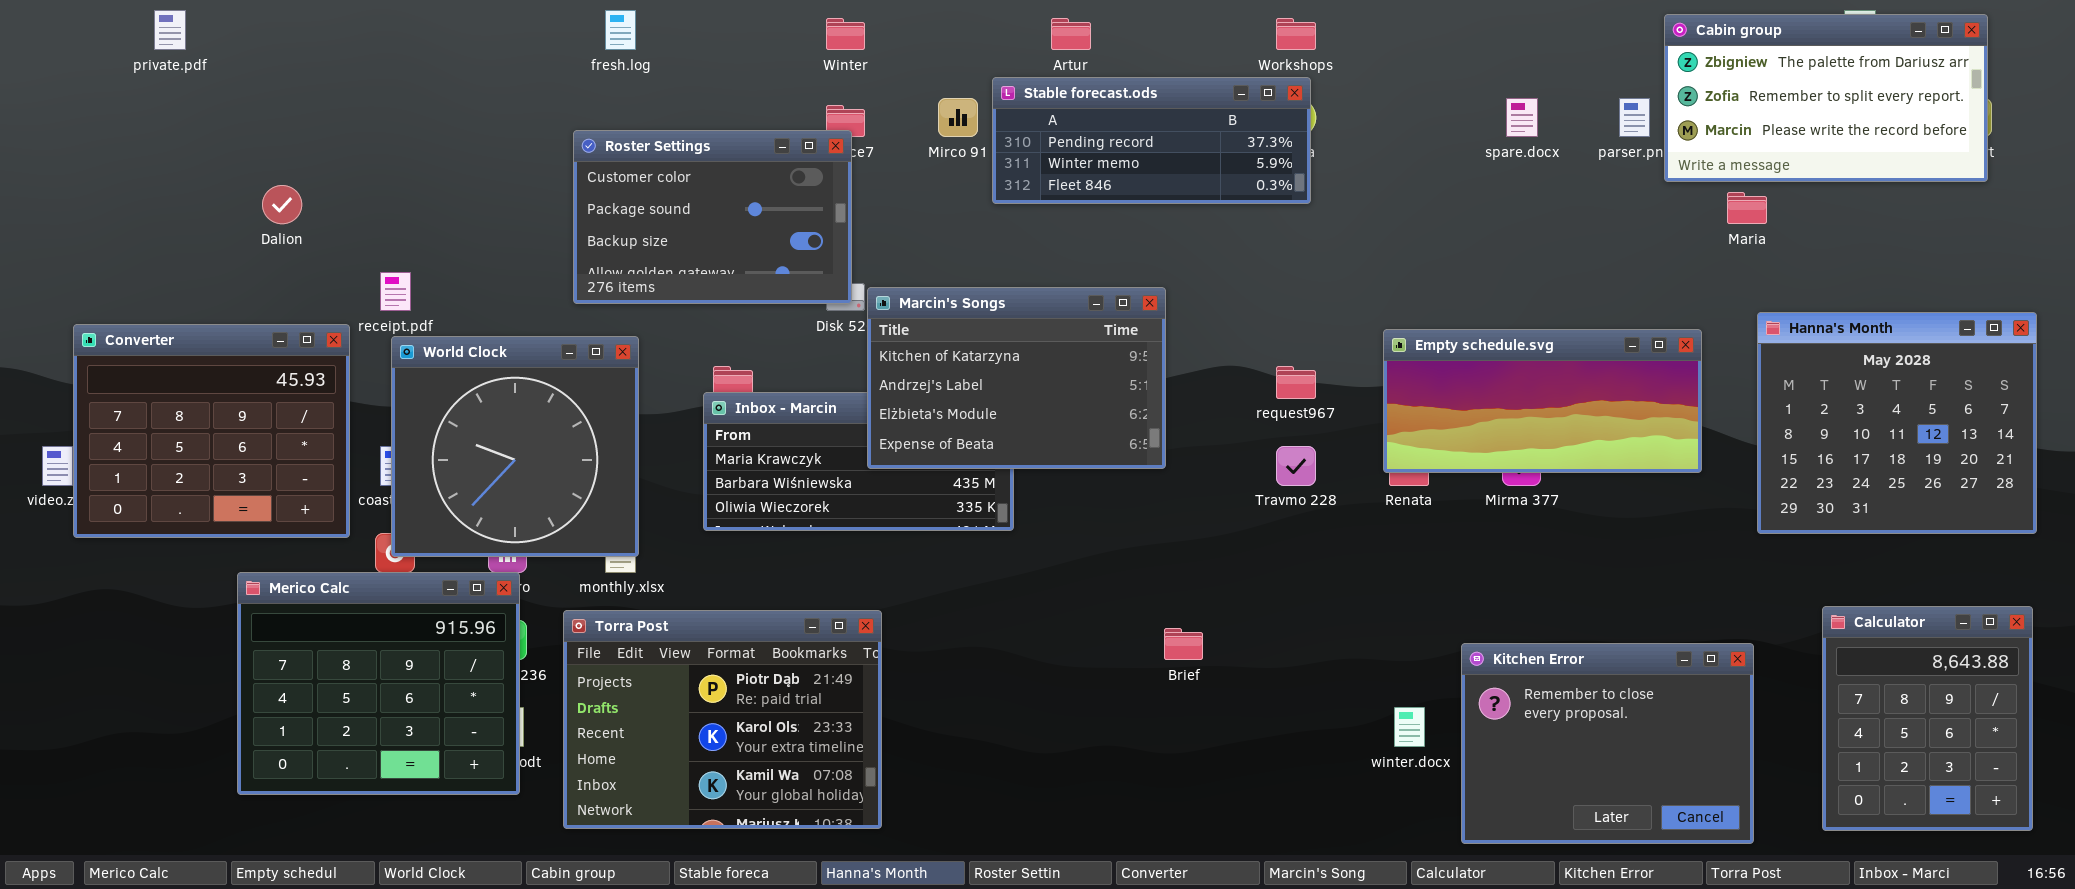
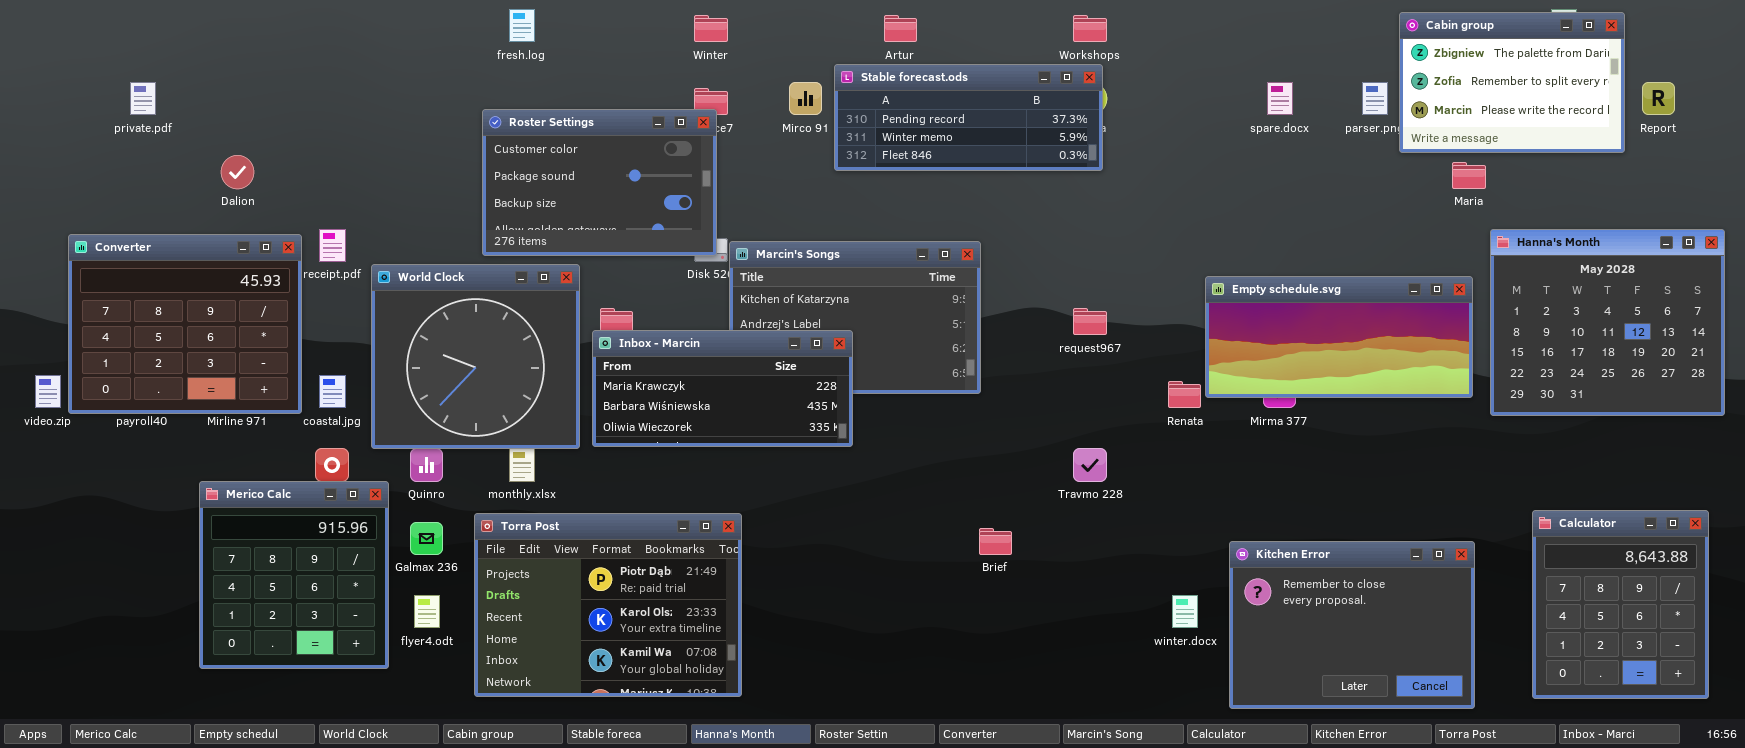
private.pdf: [154,10,186,50] -> [130,82,156,115], moved
Cabin group: [1664,14,1988,182] -> [1399,12,1625,153], resized
Hanna's Month: [1757,312,2037,534] -> [1490,229,1725,416], moved
Converter: [73,324,350,538] -> [68,234,302,414], moved
Empty schedule.svg: [1383,329,1702,473] -> [1205,276,1473,398], moved
World Clock: [391,336,639,557] -> [371,264,580,449], moved
Inbox - Marcin: [703,392,1014,531] -> [592,330,853,447], raised
Travmo 228: [1276,446,1316,486] -> [1073,448,1107,482], moved
Merico Calc: [237,572,520,795] -> [199,481,389,669], resized

